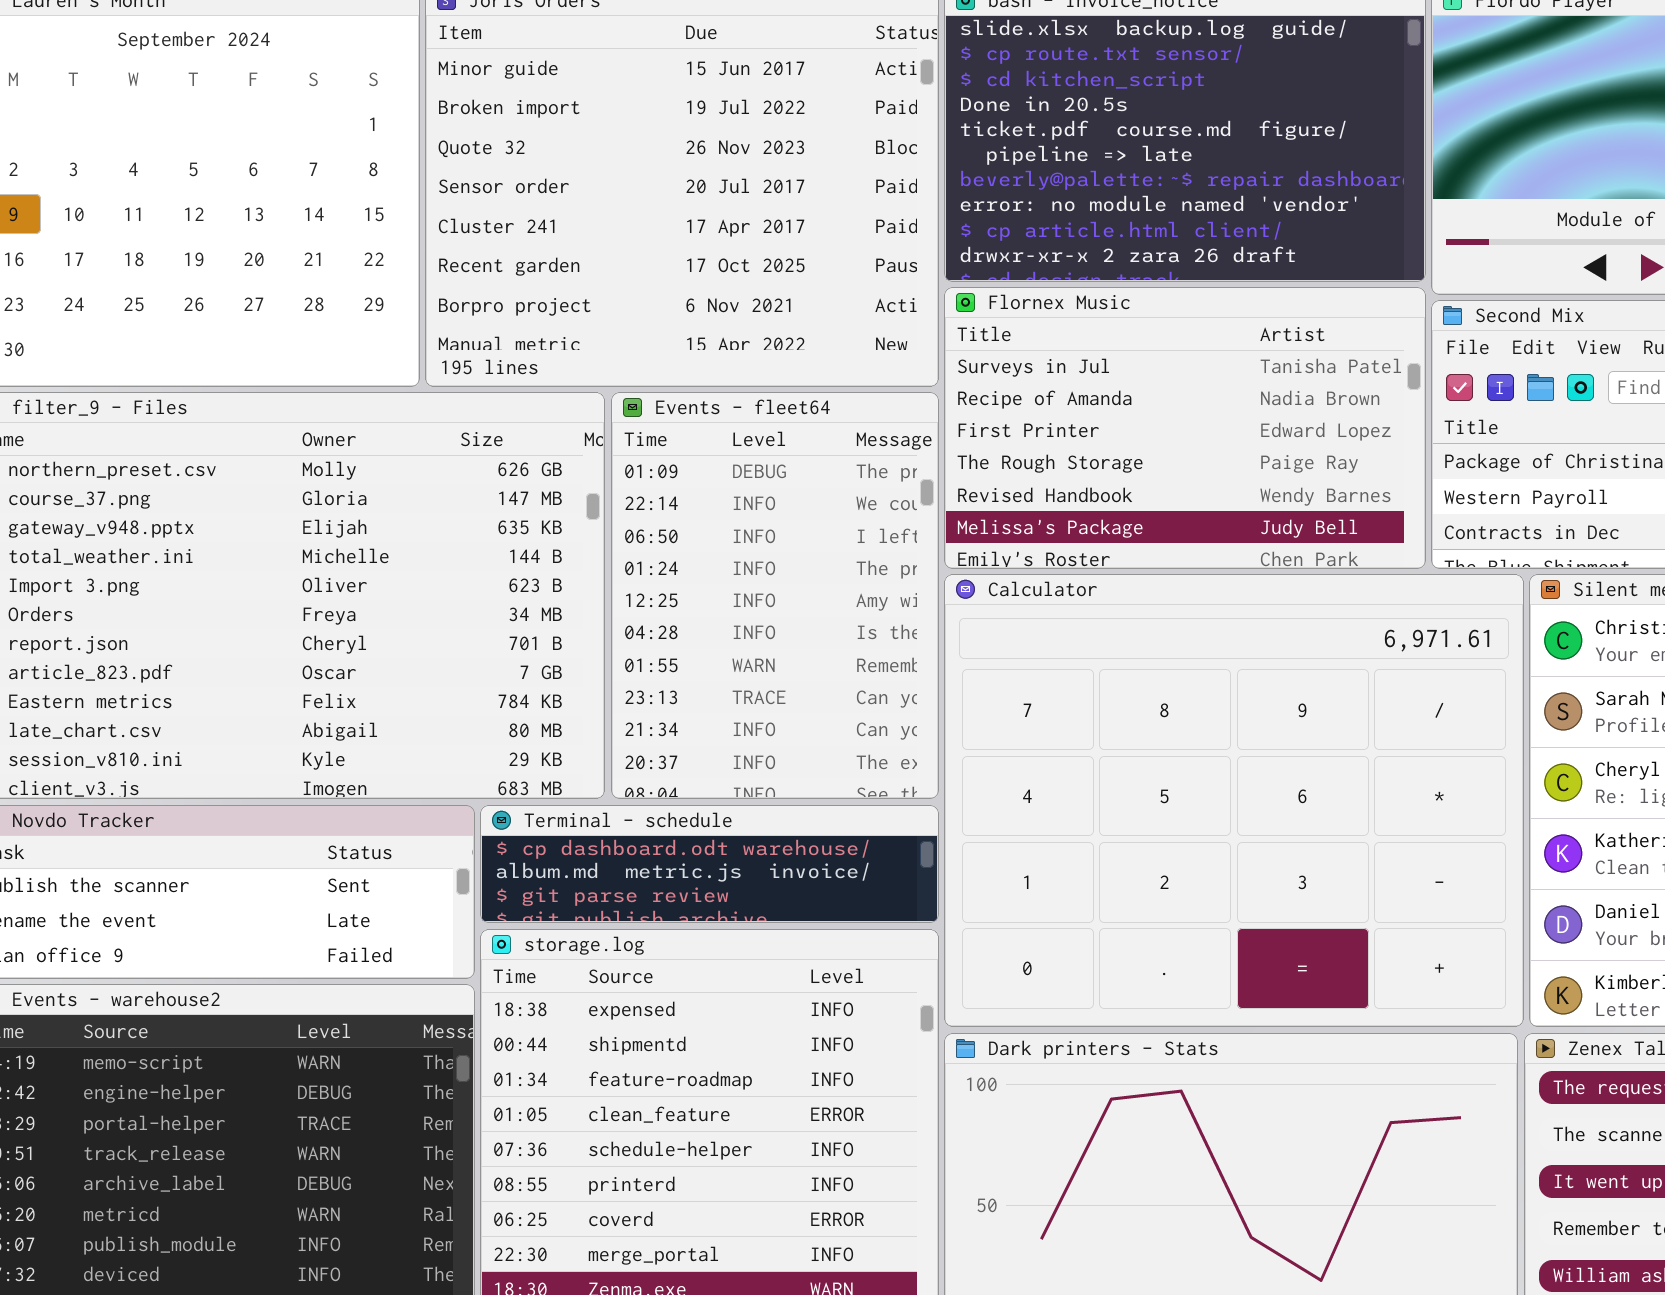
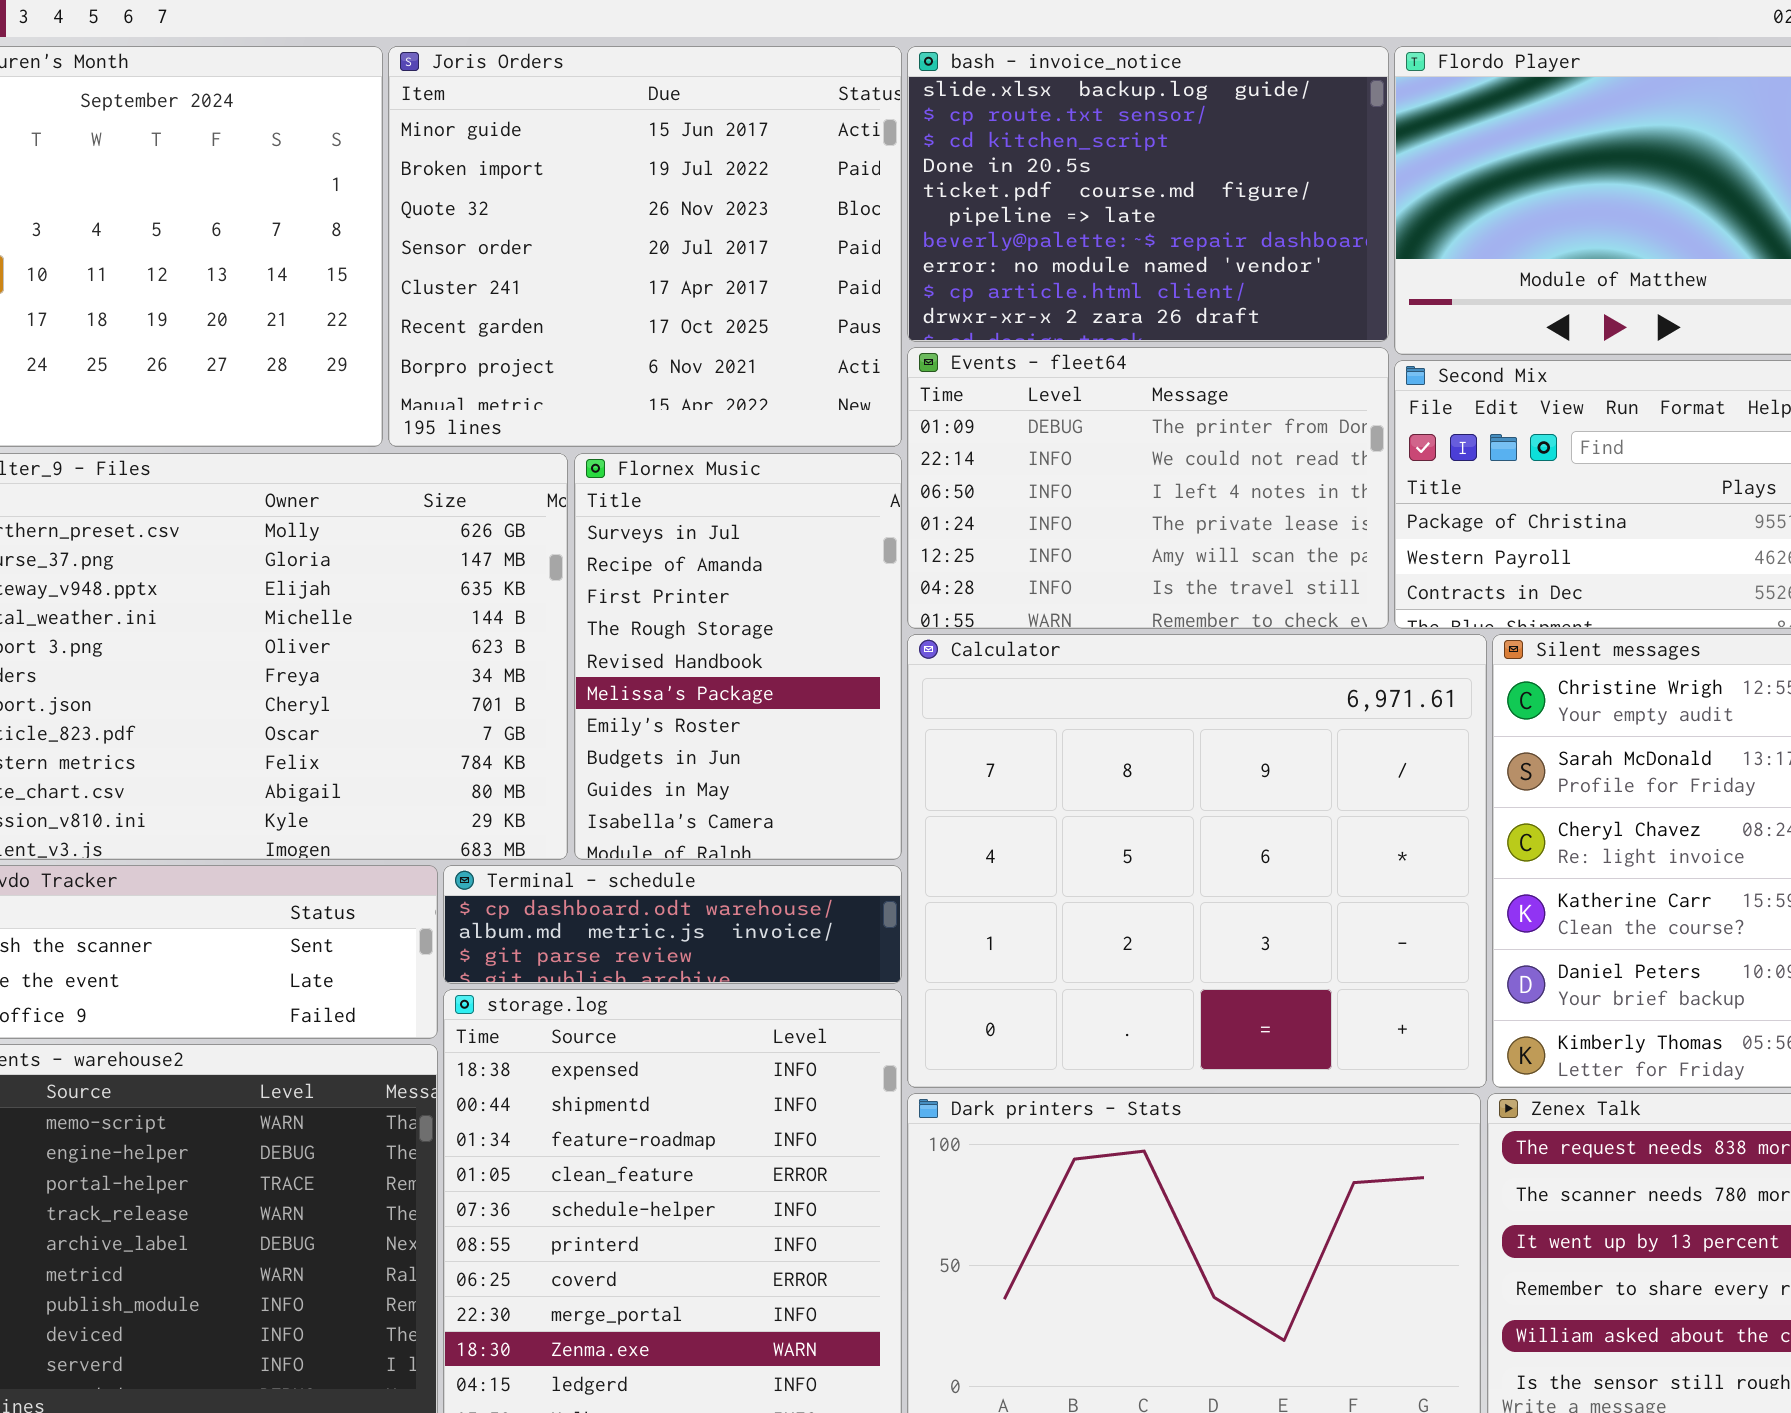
Flornex Music: [944,287,1426,569] -> [574,453,902,860], moved, resized
Events - fleet64: [611,392,939,799] -> [907,347,1389,629], moved, resized

